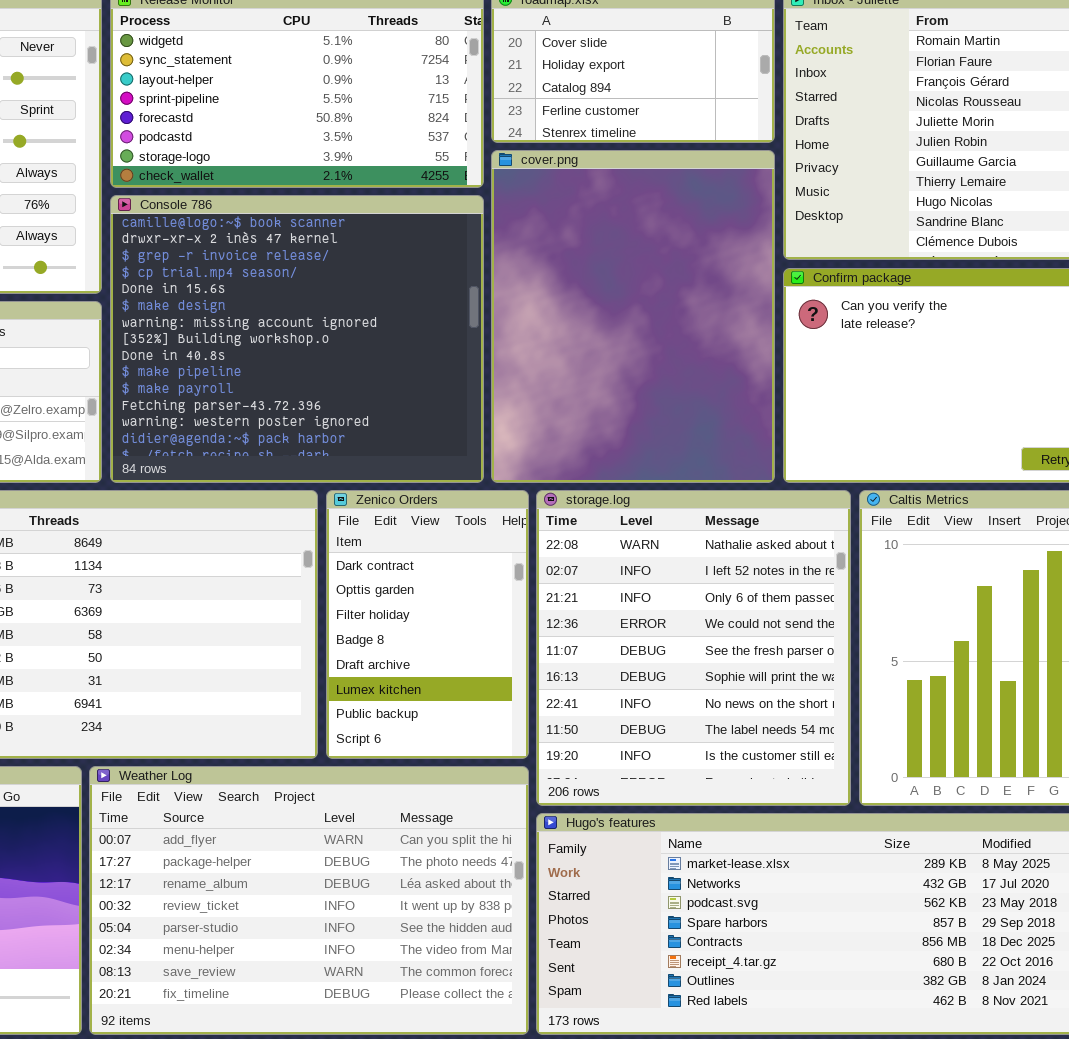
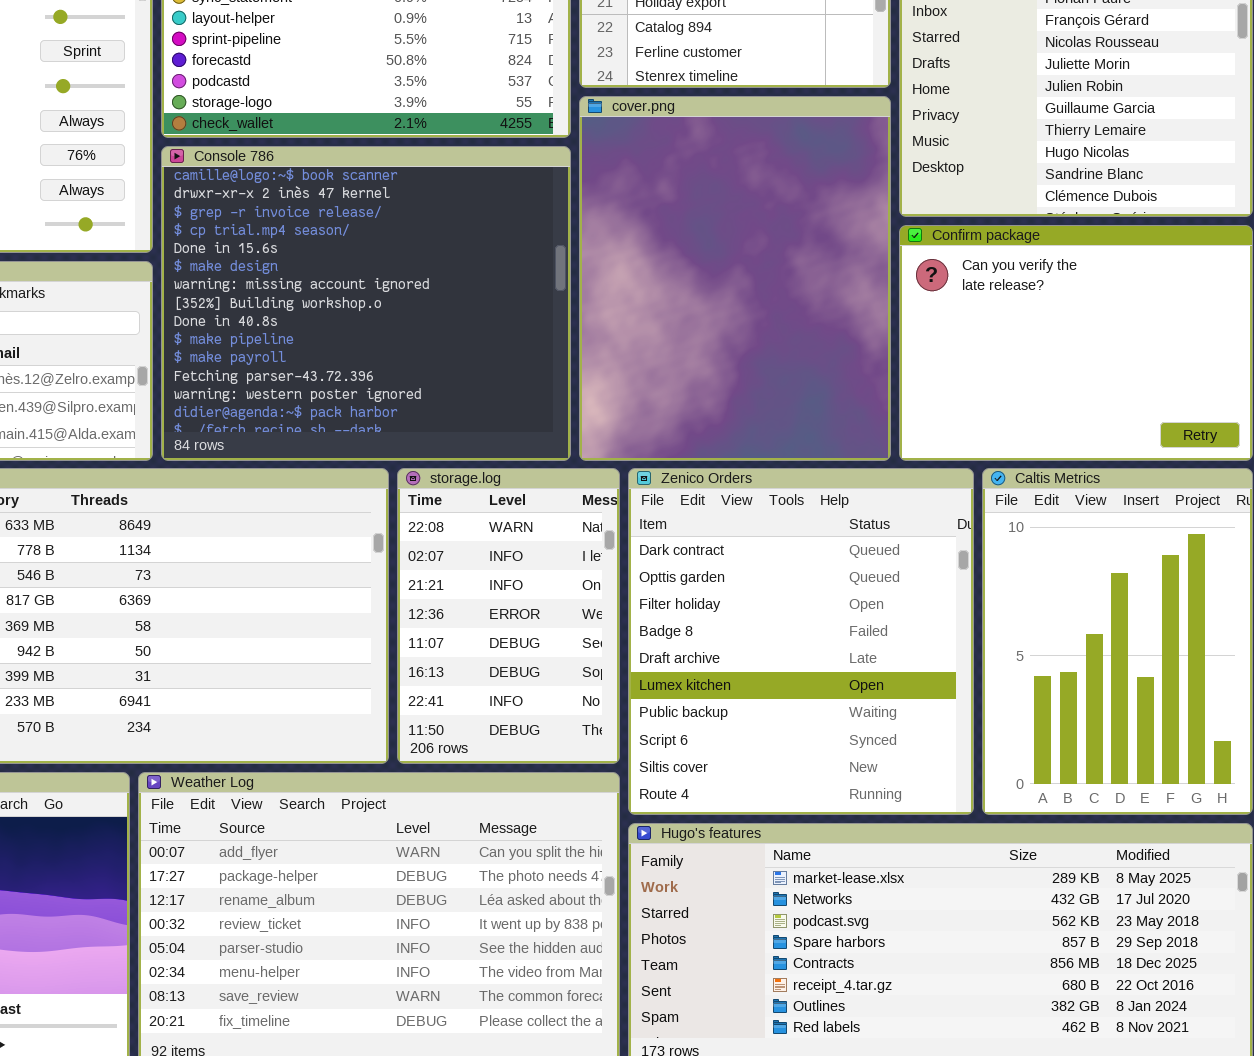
Zenico Orders: [326,490,529,759] -> [628,468,974,815], moved, resized
storage.log: [536,490,851,806] -> [397,468,620,764], moved, resized

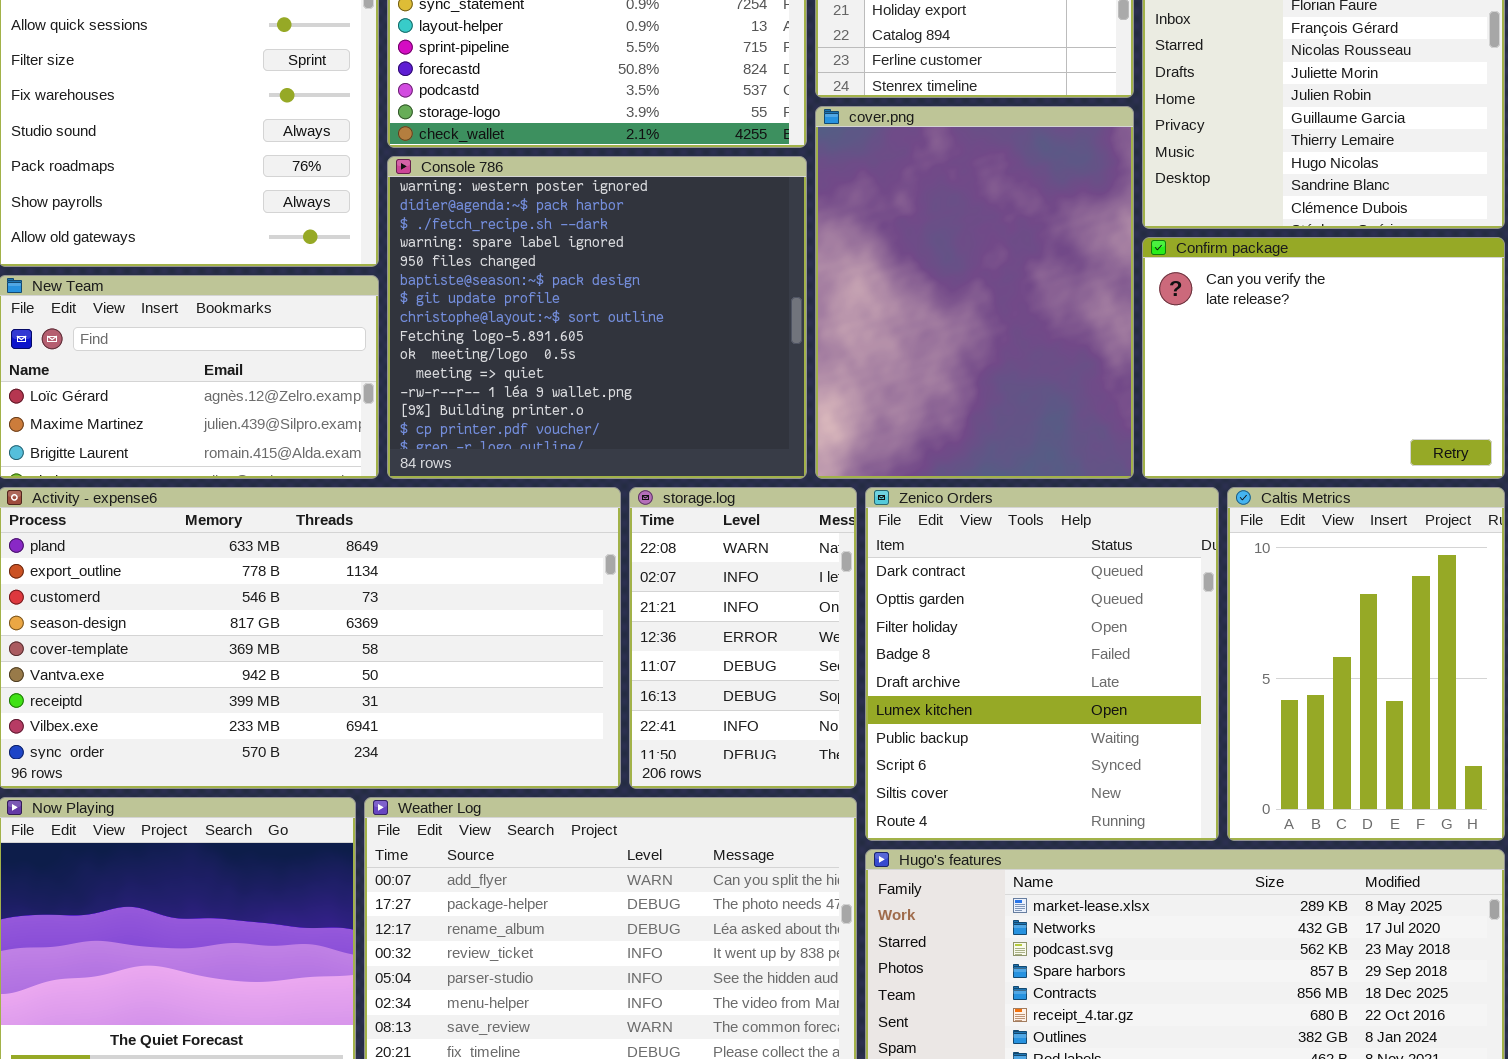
Console 786: [161,146,571,461] -> [387,156,807,479], scrolled down 12 rows

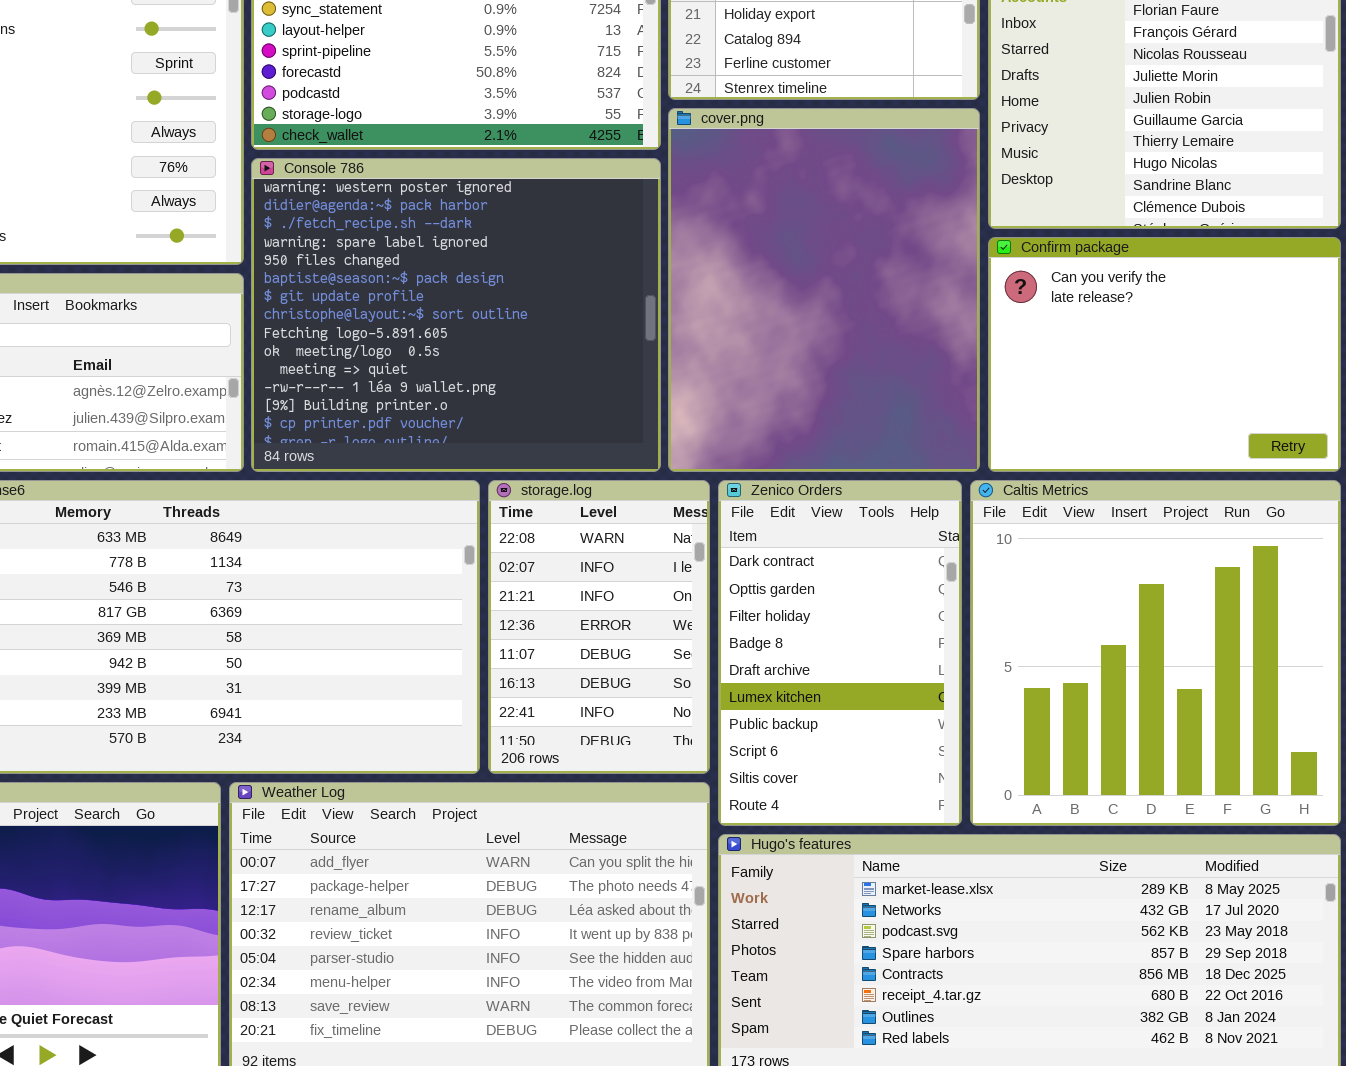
Zenico Orders: [865,487,1219,841] -> [718,480,962,826], resized
Caltis Metrics: [1227,487,1505,841] -> [970,480,1341,826], resized

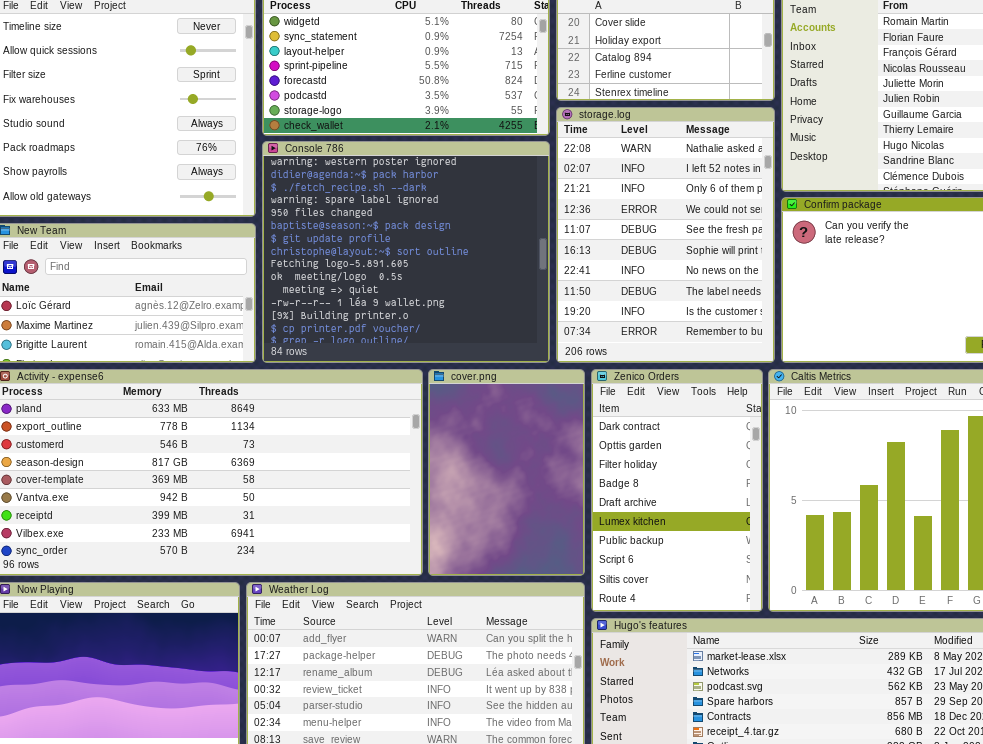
cover.png: [668,108,980,472] -> [428,369,585,576], moved, resized
storage.log: [488,480,710,774] -> [556,107,775,363], moved, resized

